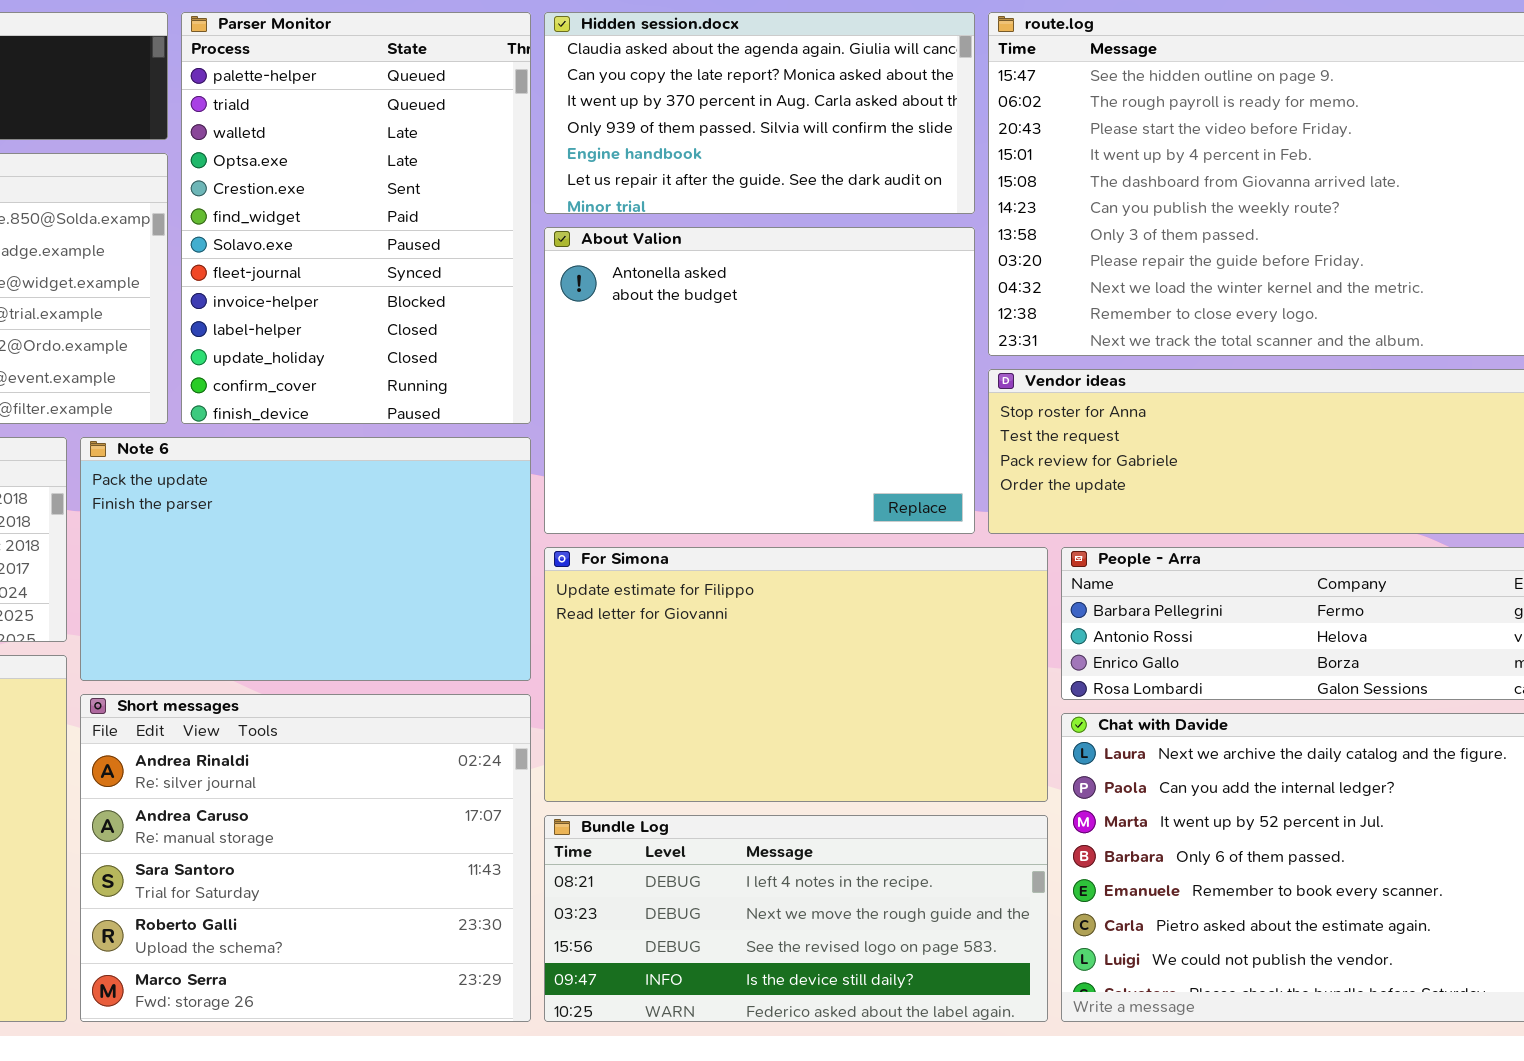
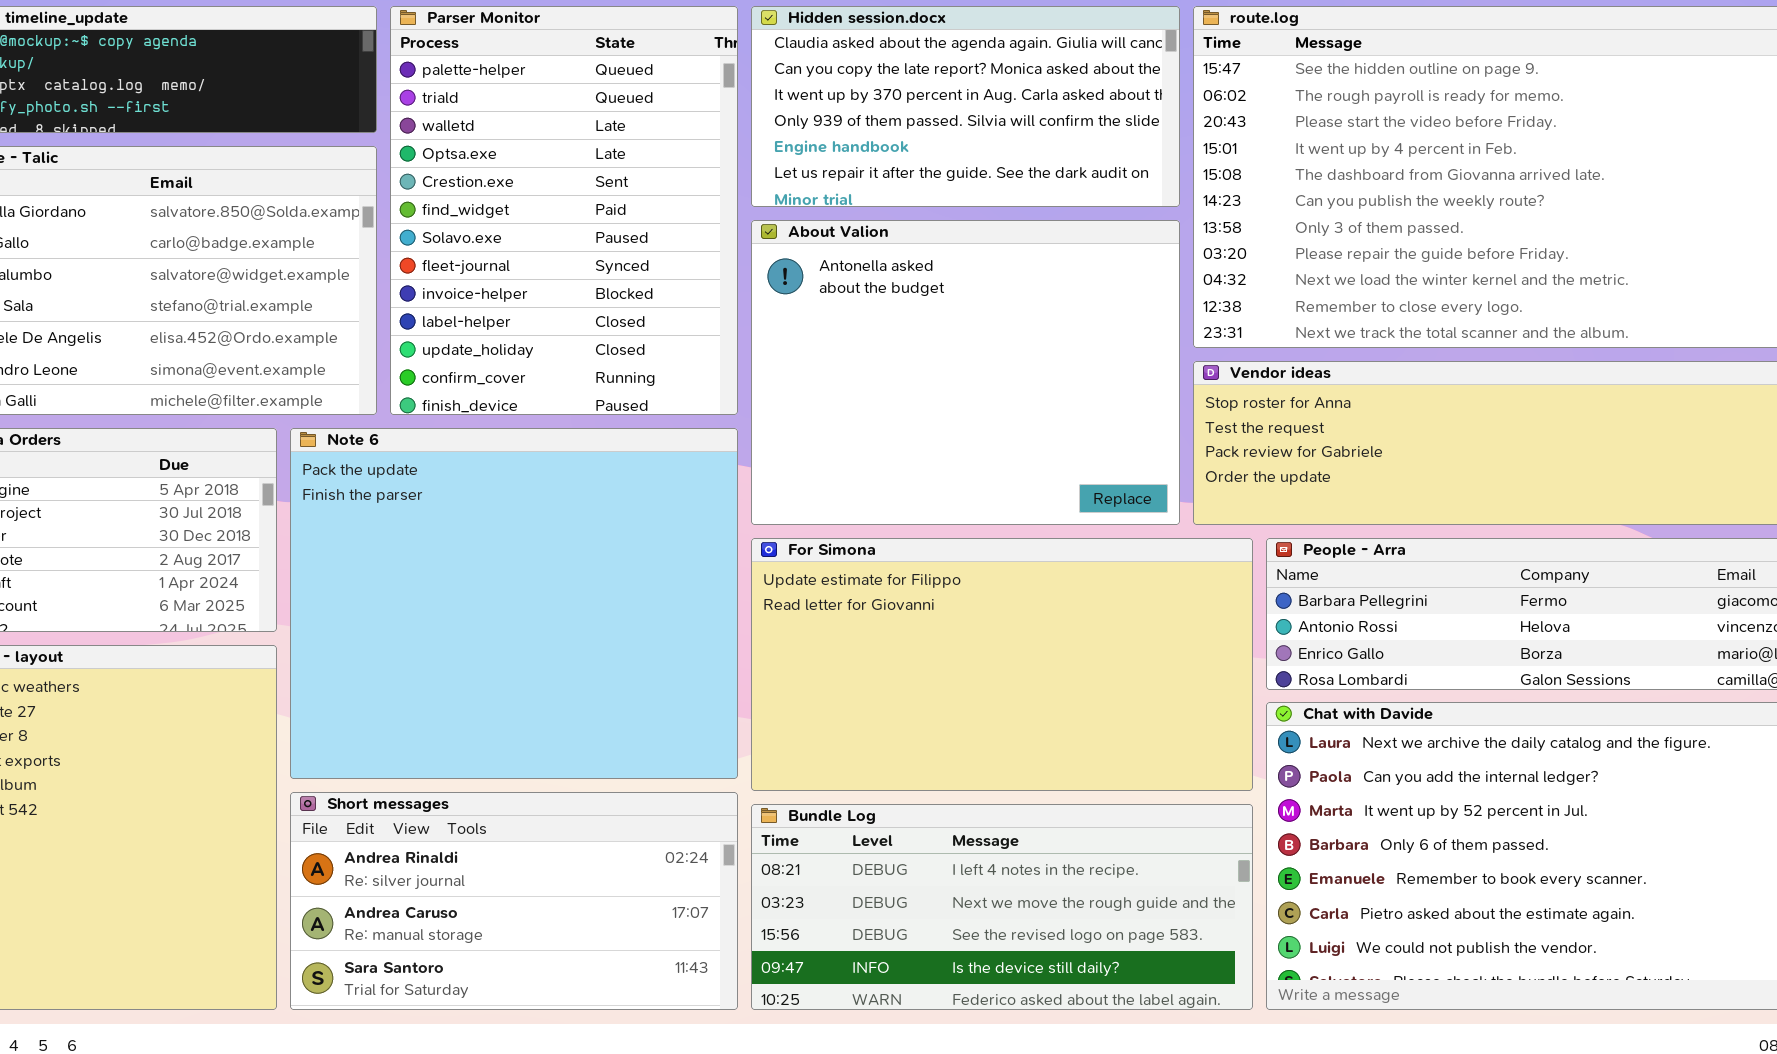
Note 6: [80,437,531,681] -> [290,428,738,779], resized
Short messages: [80,694,531,1022] -> [290,792,738,1010], resized

